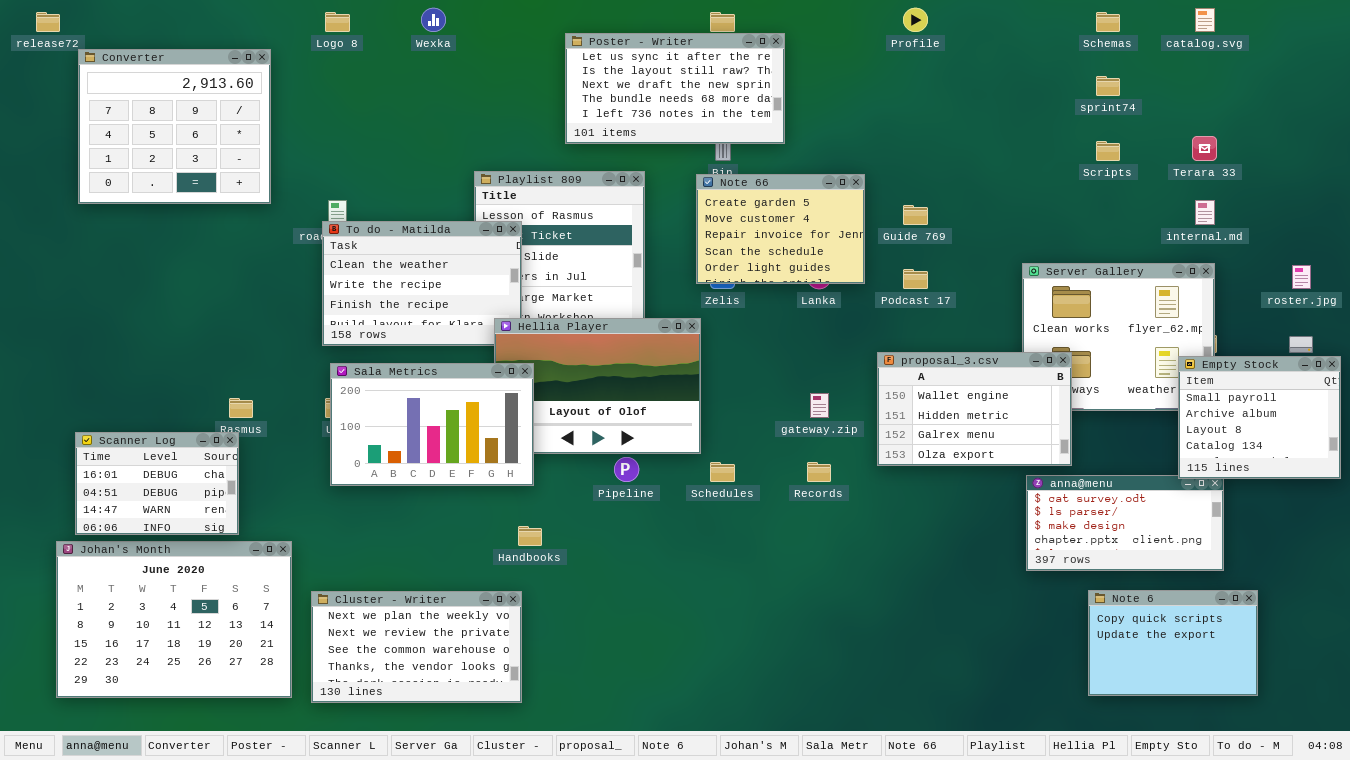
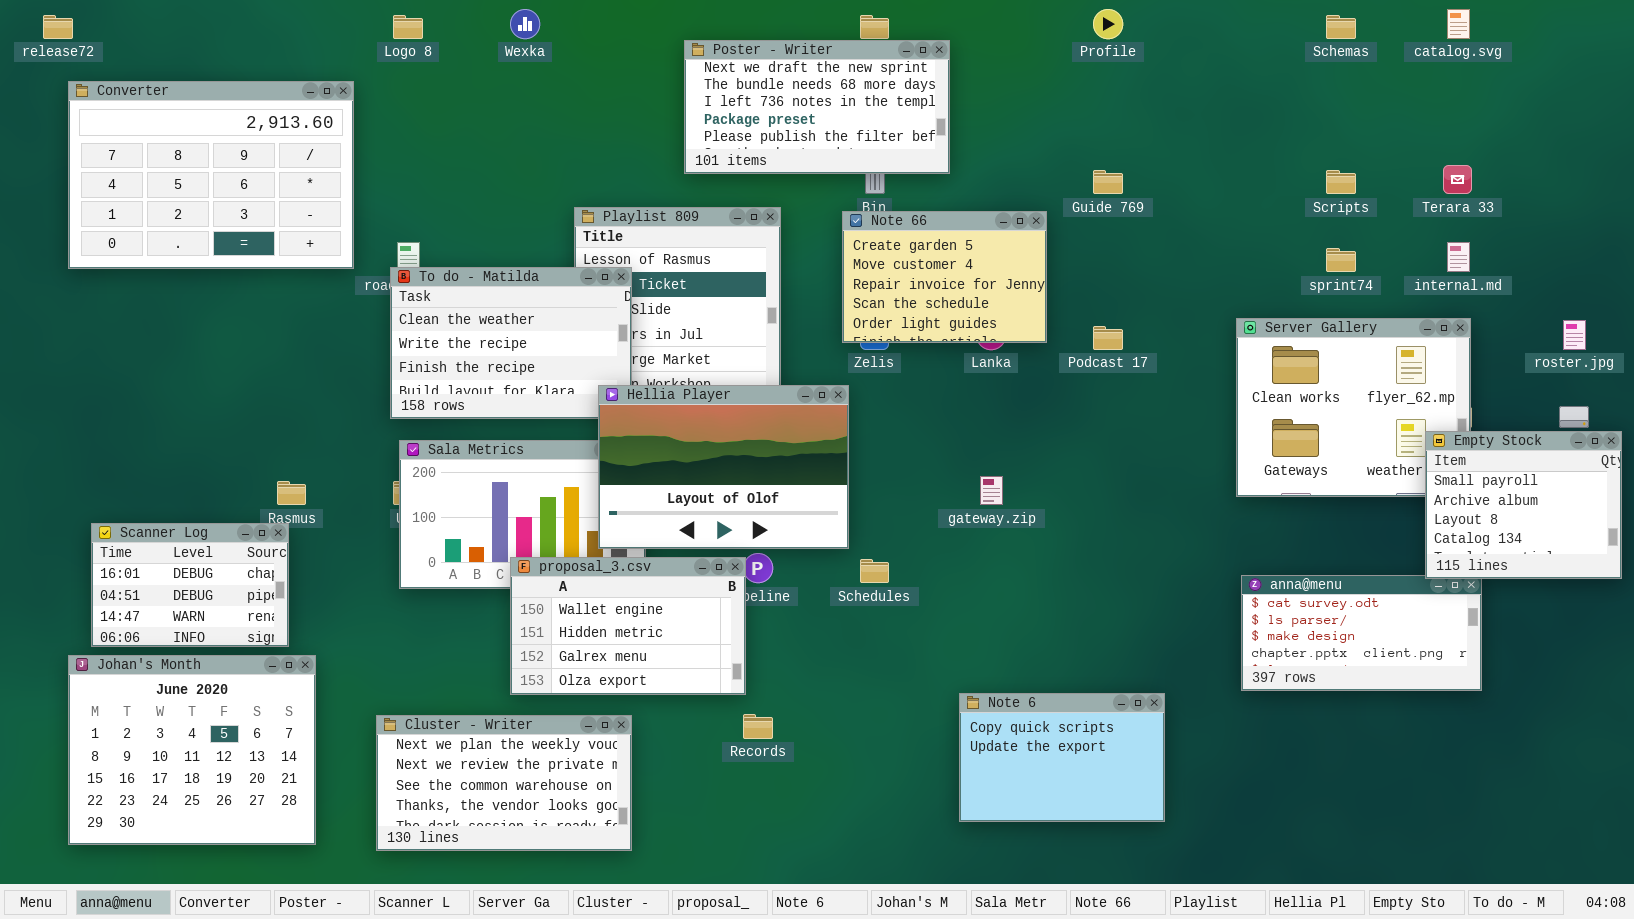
Poster - Writer: [565,33,785,144] -> [684,40,950,174], scrolled down 2 rows
Converter: [78,49,271,204] -> [68,81,354,269], moved, resized
sprint74: [1096,76,1120,96] -> [1326,248,1356,272], moved
Guide 769: [903,205,928,225] -> [1093,170,1123,194], moved
Hellia Player: [494,318,701,454] -> [598,385,849,549], raised
proposal_3.csv: [877,352,1072,466] -> [510,557,746,695], moved
Records: [807,462,831,482] -> [743,714,773,739], moved
Johan's Month: [56,541,292,698] -> [68,655,316,845], resized
Note 6: [1088,590,1258,696] -> [959,693,1165,822], moved

